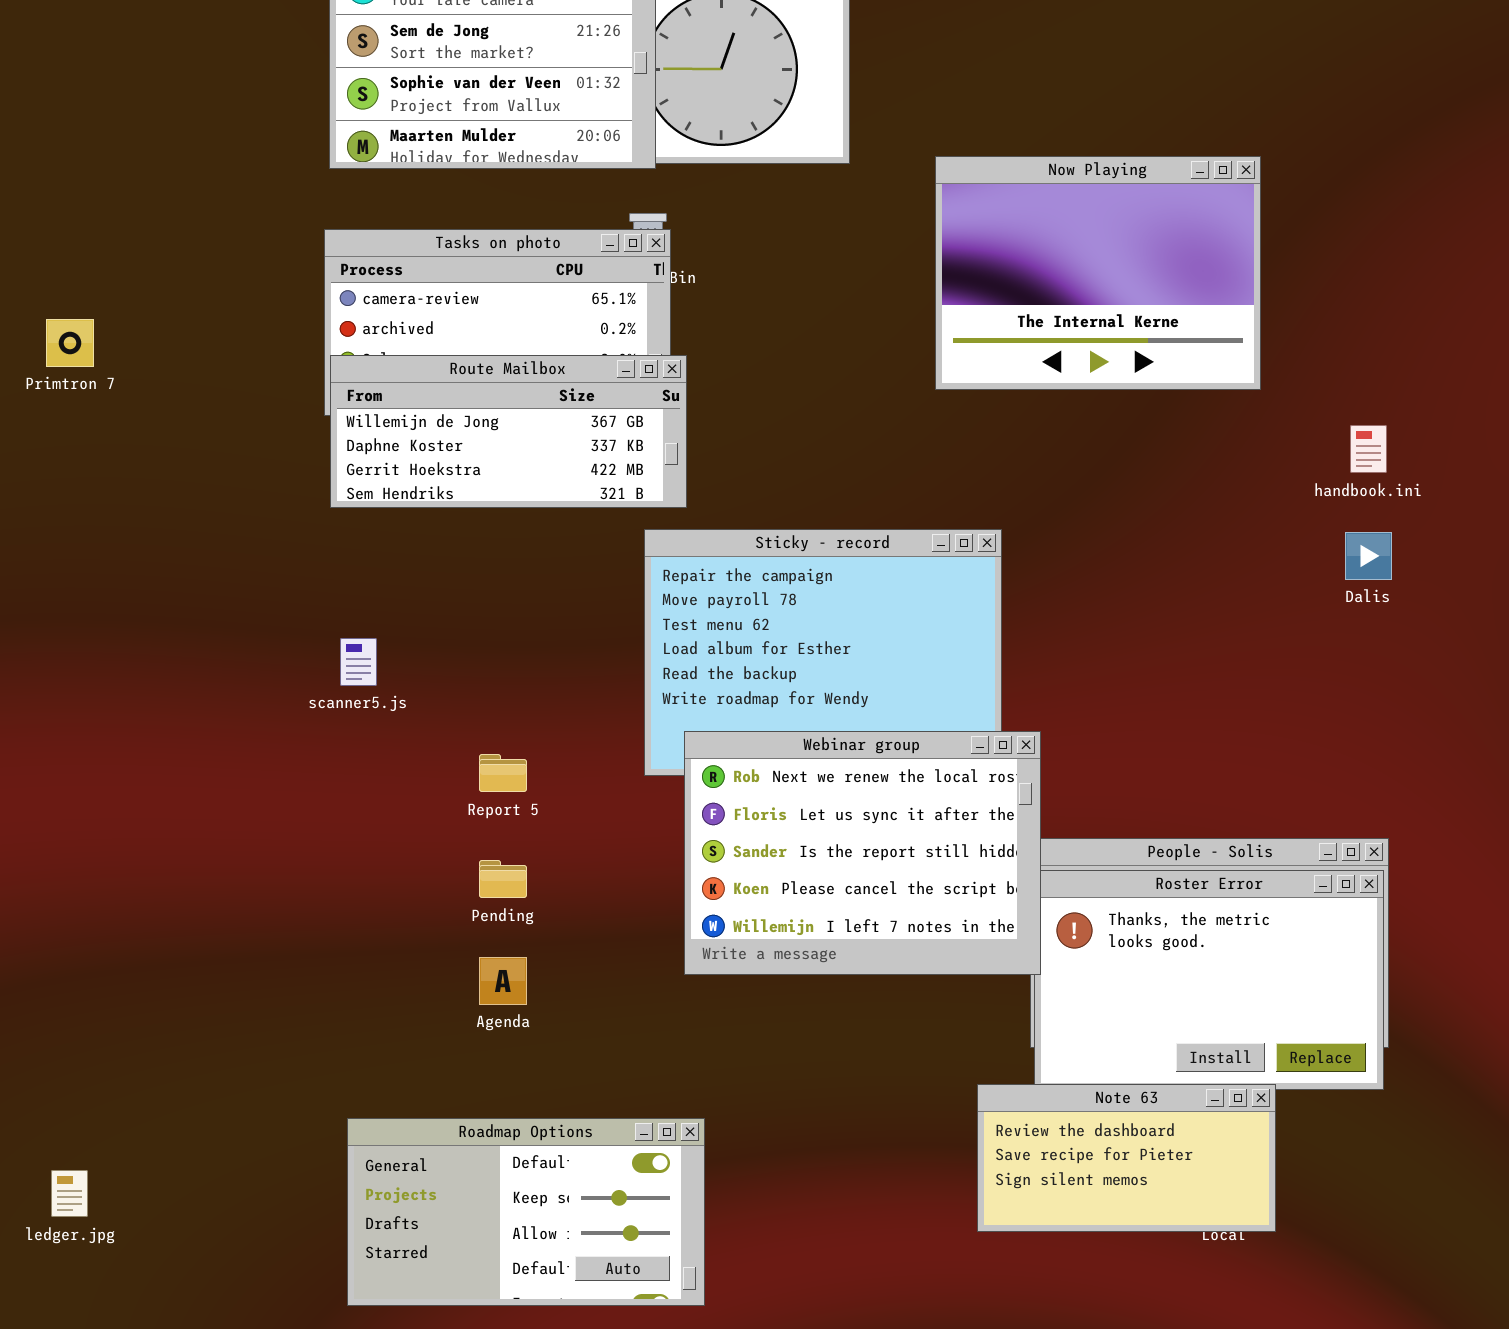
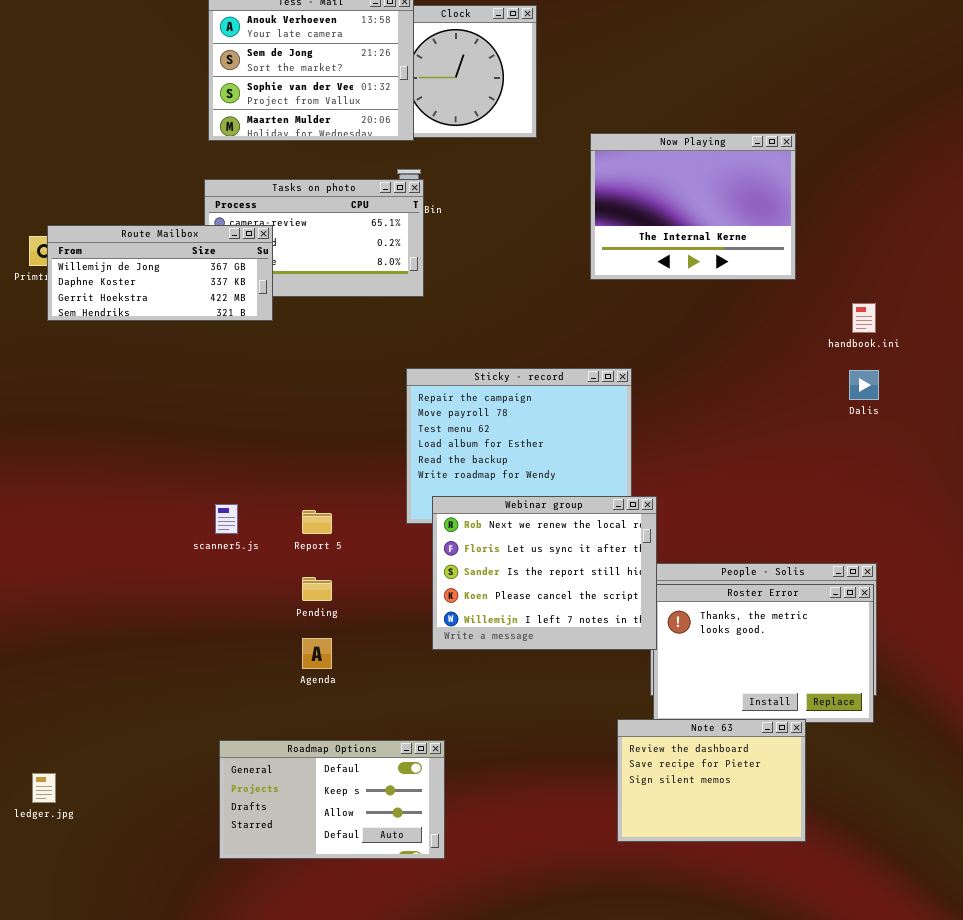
Route Mailbox: [330,355,687,508] -> [47,225,273,321], moved
scanner5.js: [340,638,377,686] -> [215,504,238,534], moved
Note 63: [977,1084,1276,1232] -> [617,719,806,842], resized

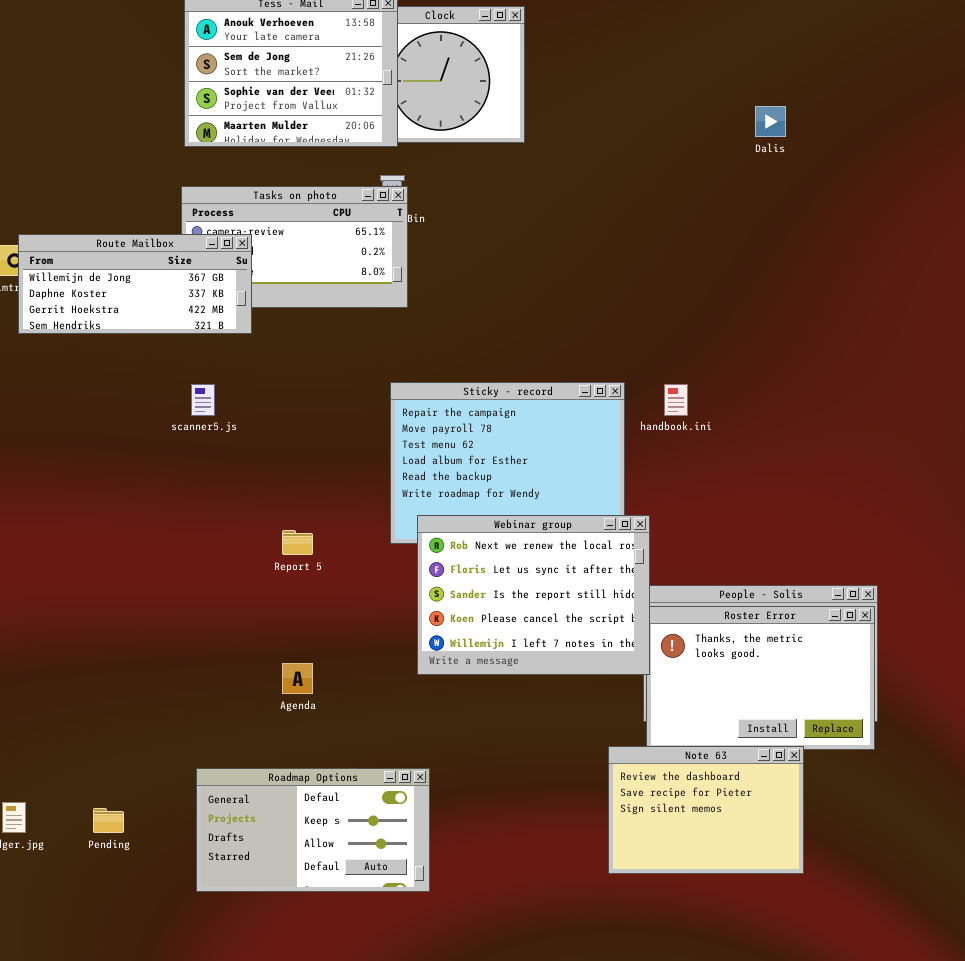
Now Playing: [590,133,796,280] -> none, closed
handbook.ini: [852,303,876,333] -> [664,384,688,416], moved
Dalis: [849,370,879,400] -> [755,106,786,137], moved
scanner5.js: [215,504,238,534] -> [191,384,215,416], moved
Pending: [302,577,332,601] -> [93,808,124,833], moved

